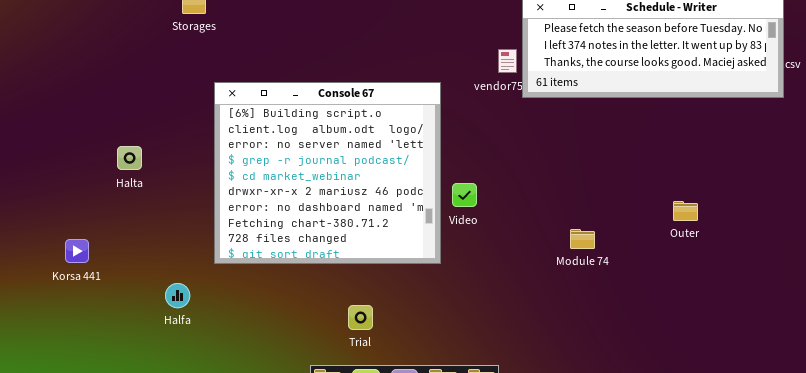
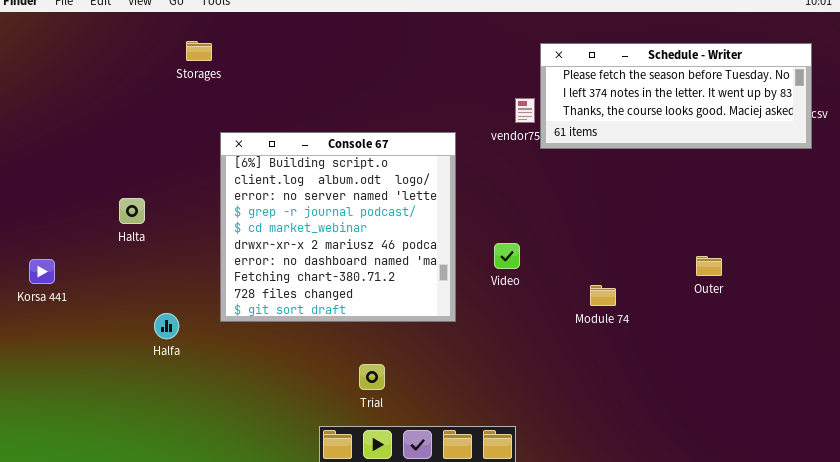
Video: [452,183,477,207] -> [494,243,520,269], moved
Korsa 441: [65,239,89,263] -> [29,259,55,284], moved
Halfa: [165,283,190,308] -> [154,313,179,339], moved

